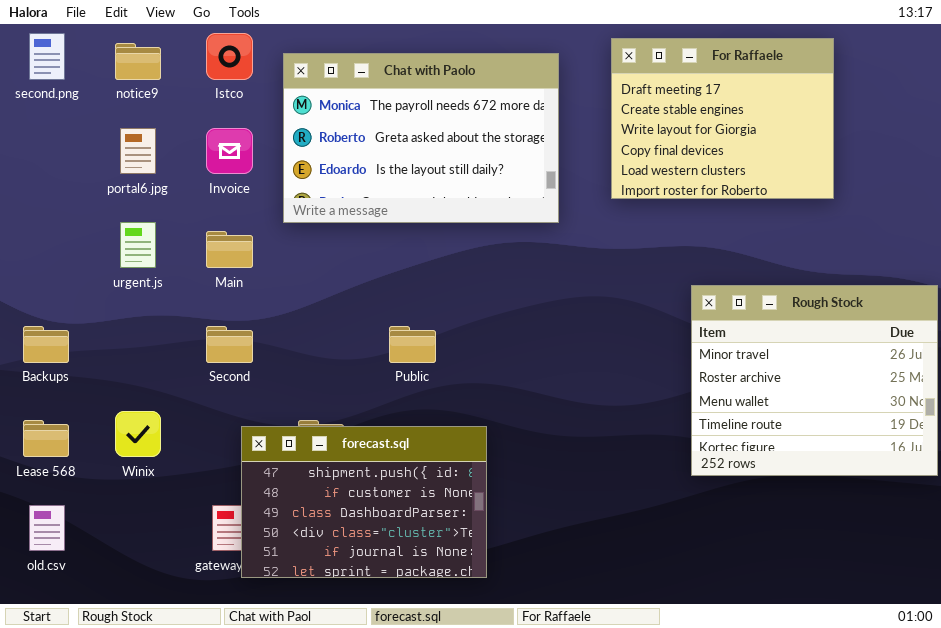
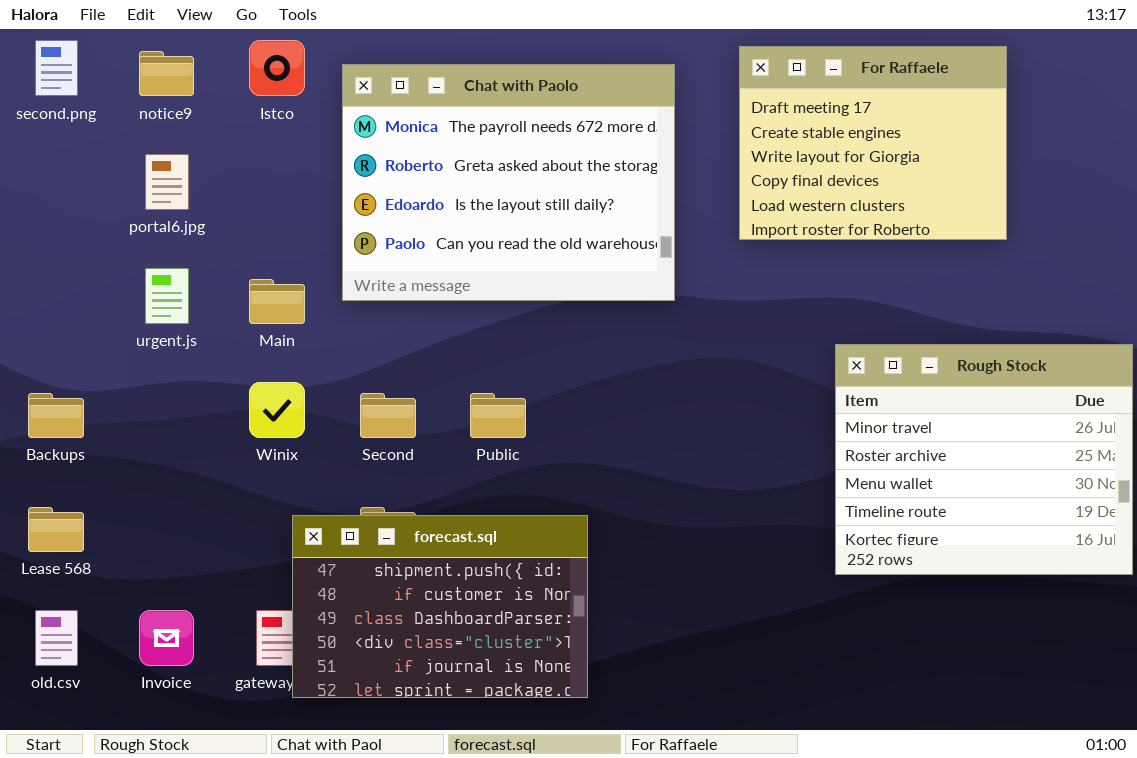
Chat with Paolo: [283,53,559,223] -> [342,64,675,301], resized
Invoice: [206,128,253,174] -> [139,610,194,666], moved
Second: [206,326,253,363] -> [360,393,416,438], moved
Winix: [115,411,161,457] -> [249,382,305,438], moved

